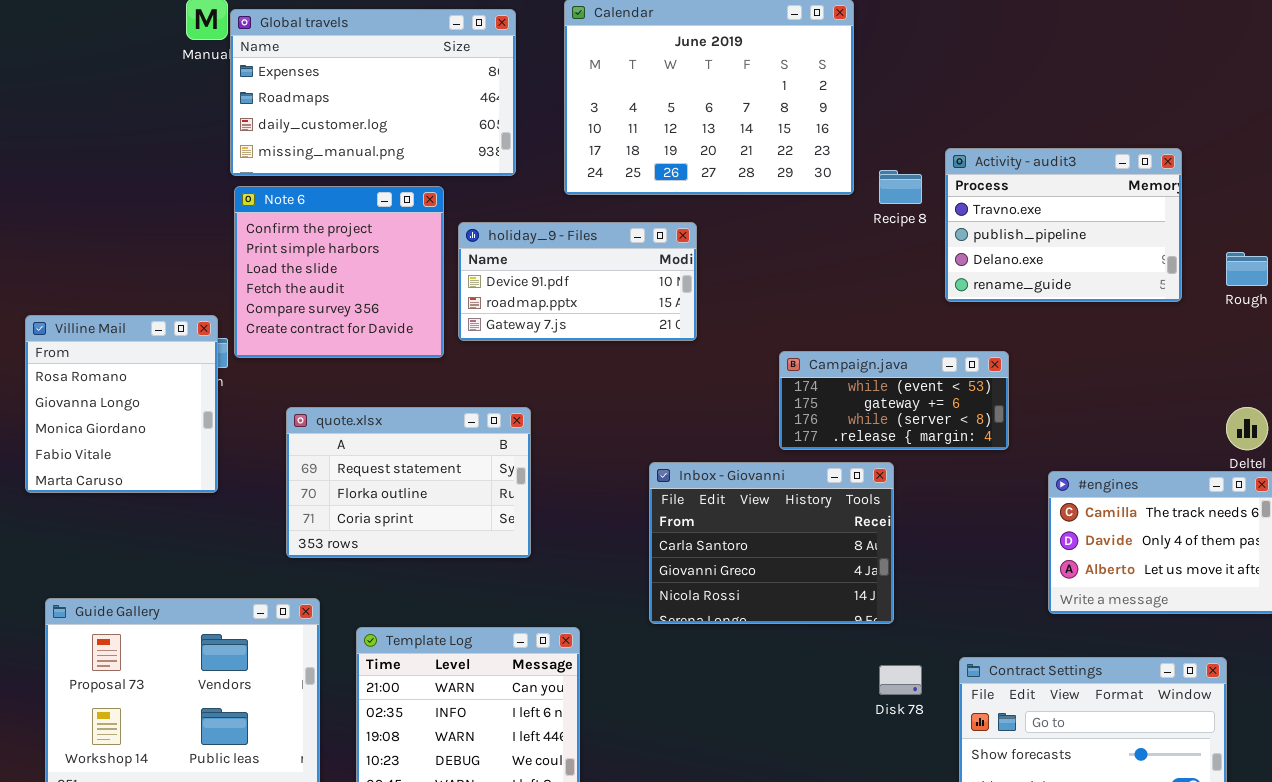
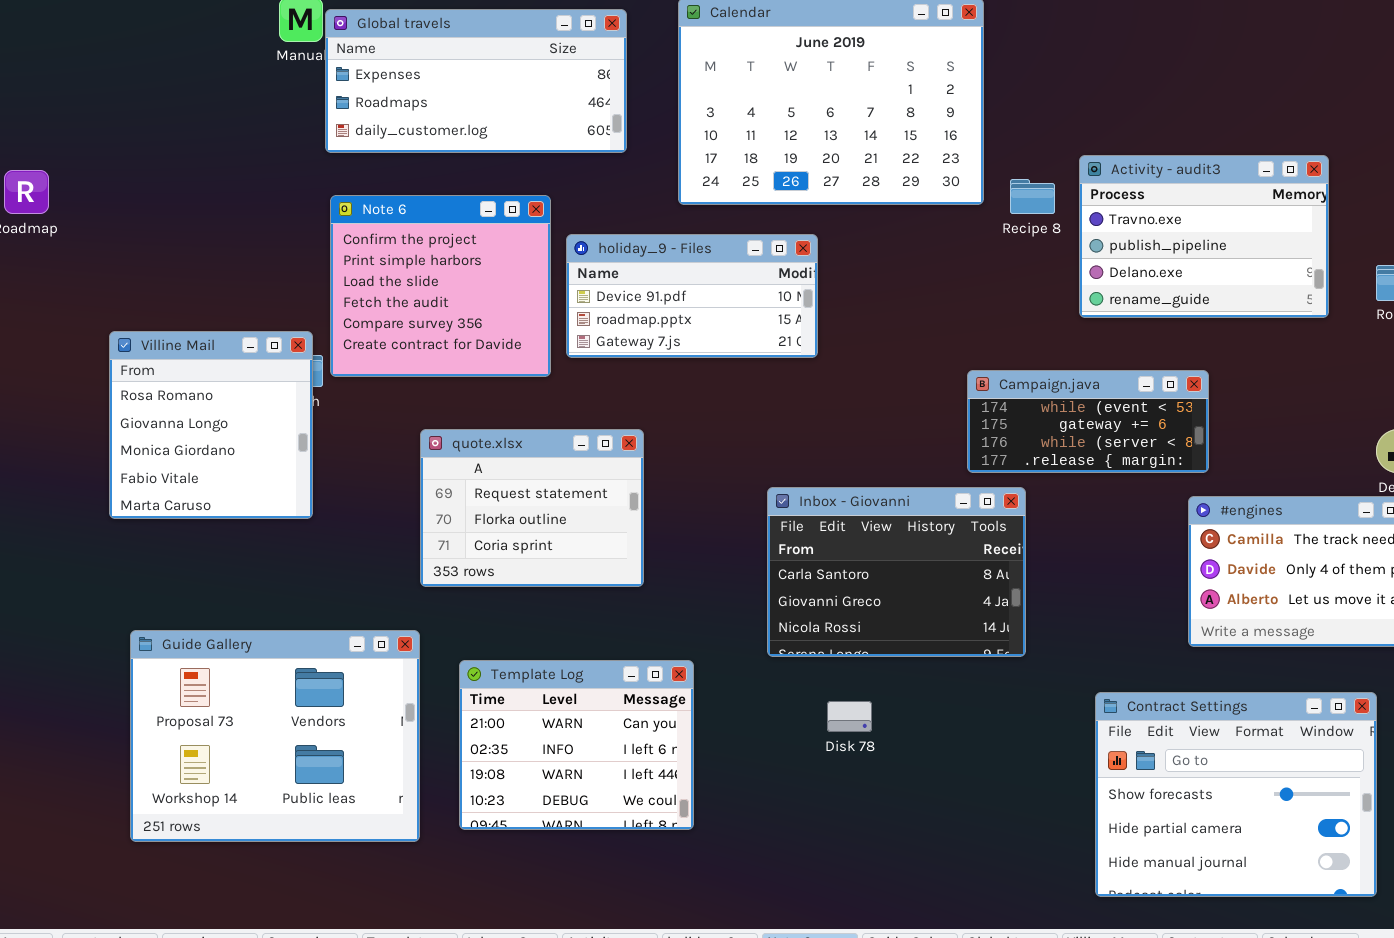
Global travels: [230,9,516,176] -> [325,9,627,153], resized
Campaign.java: [779,351,1009,450] -> [967,370,1209,473], moved
quote.xlsx: [286,407,531,558] -> [420,429,644,587], resized
Disk 78: [879,665,922,695] -> [827,701,872,732], moved

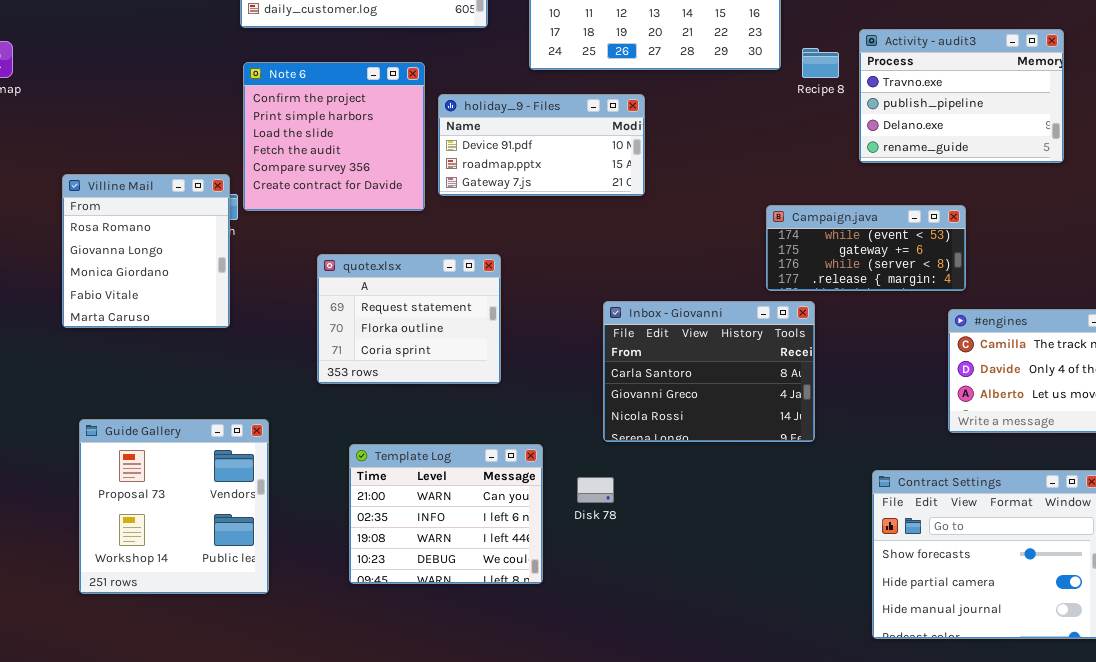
Guide Gallery: [130,630,420,842] -> [79,419,269,594], resized
Disk 78: [827,701,872,732] -> [577,477,614,503], moved

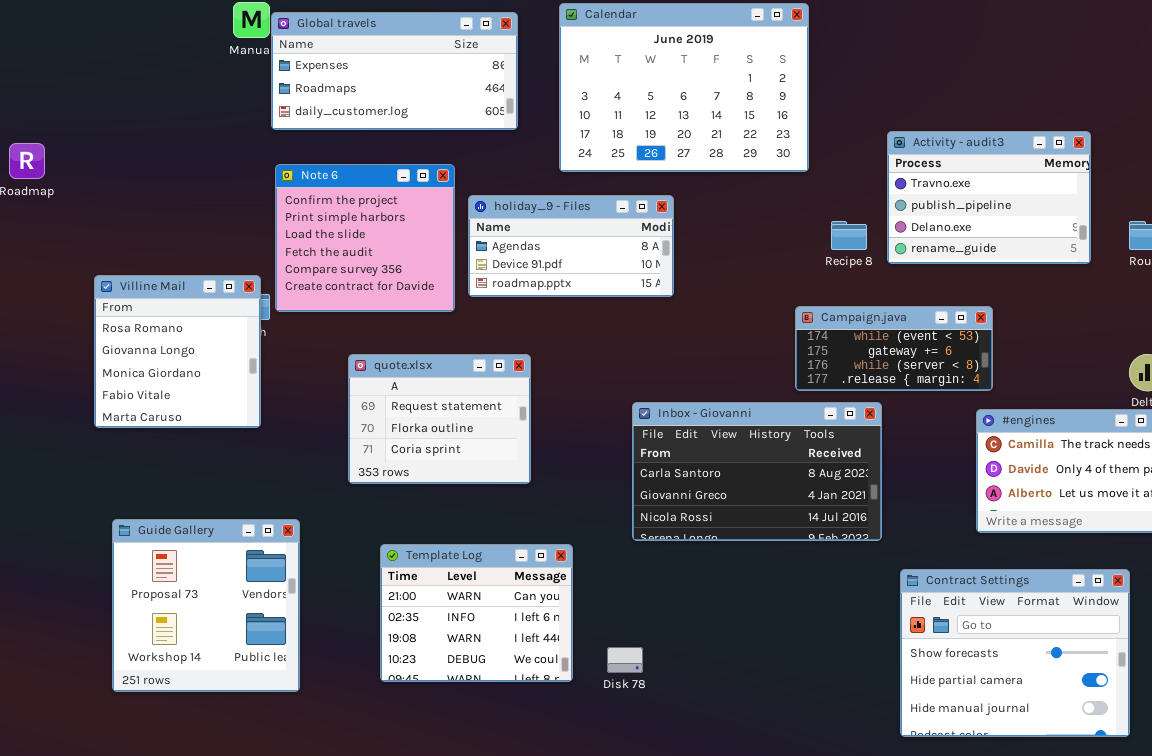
Recipe 8: [802,48,839,78] -> [831,221,867,250], moved
holiday_9 - Files: [438,94,645,196] -> [468,195,674,297], scrolled up 1 row
Inbox - Giovanni: [603,301,815,442] -> [632,402,882,541], resized
Disk 78: [577,477,614,503] -> [607,647,643,673], moved

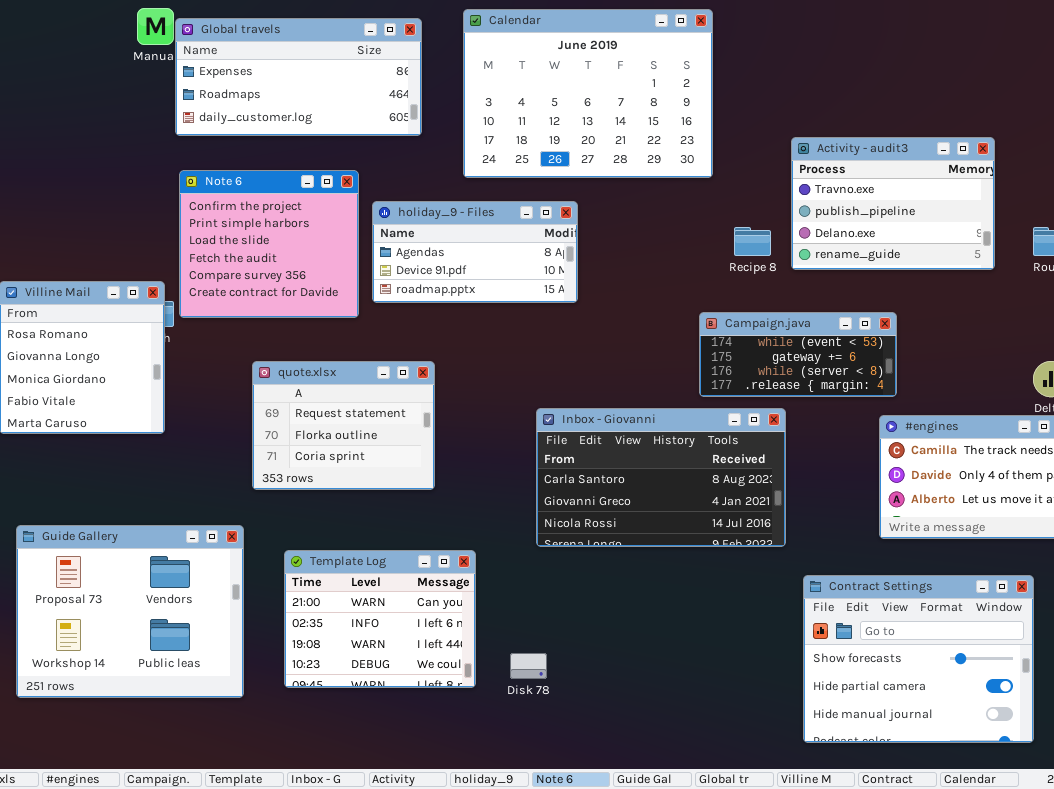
Guide Gallery: [112,519,300,692] -> [16,525,244,698], resized

